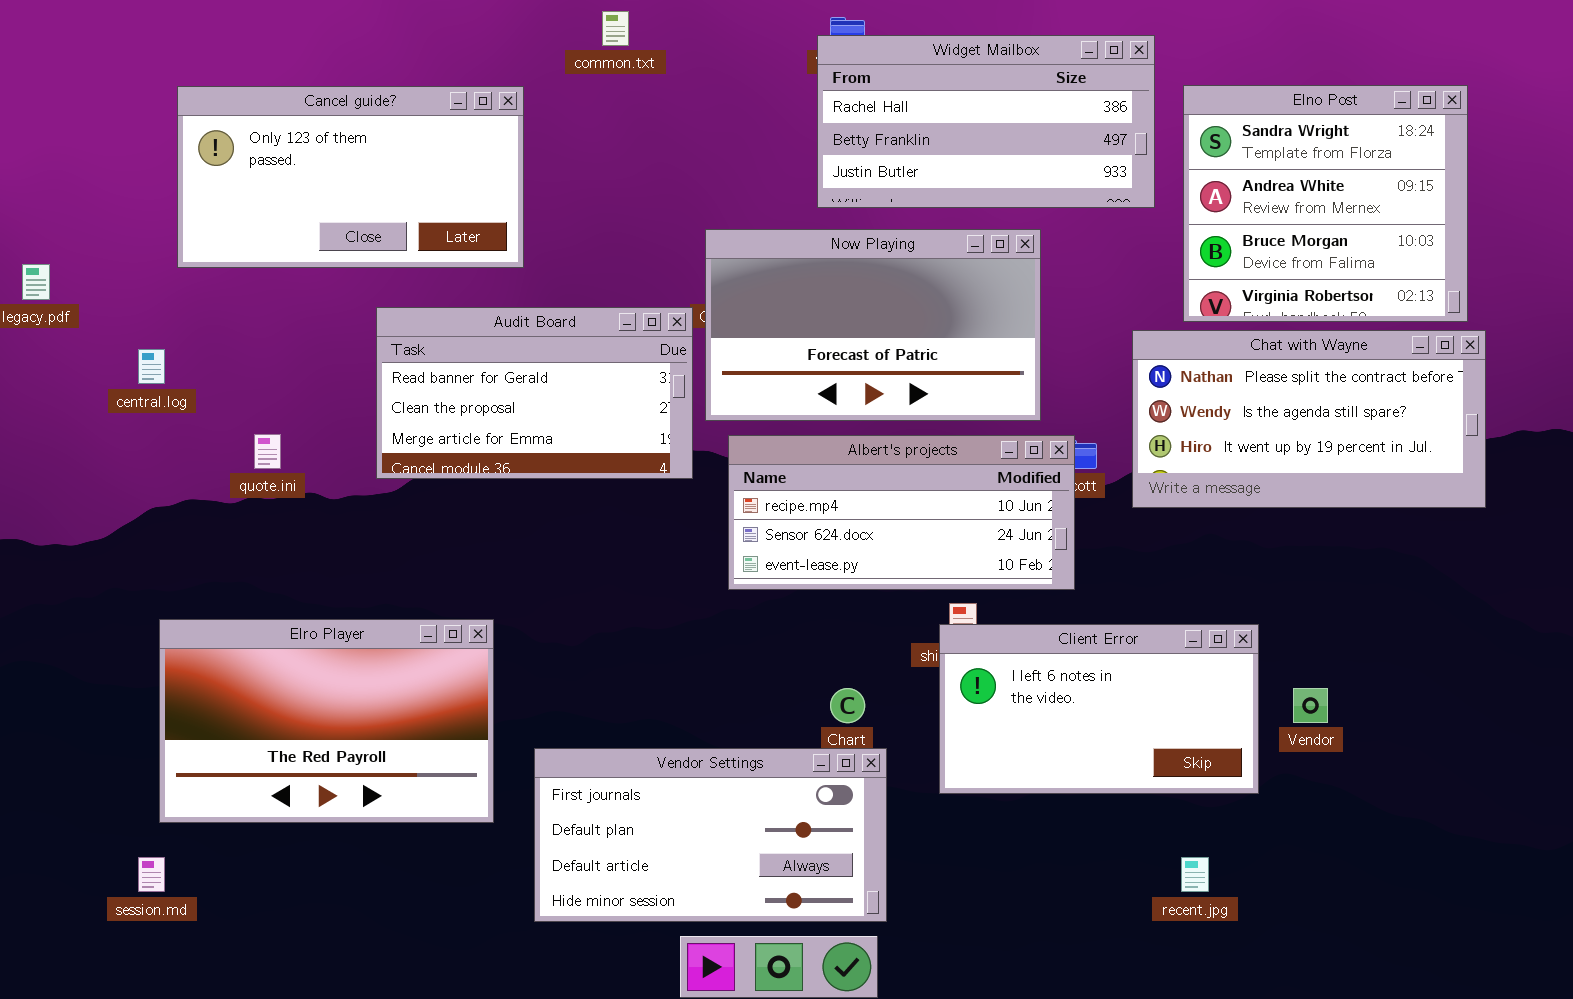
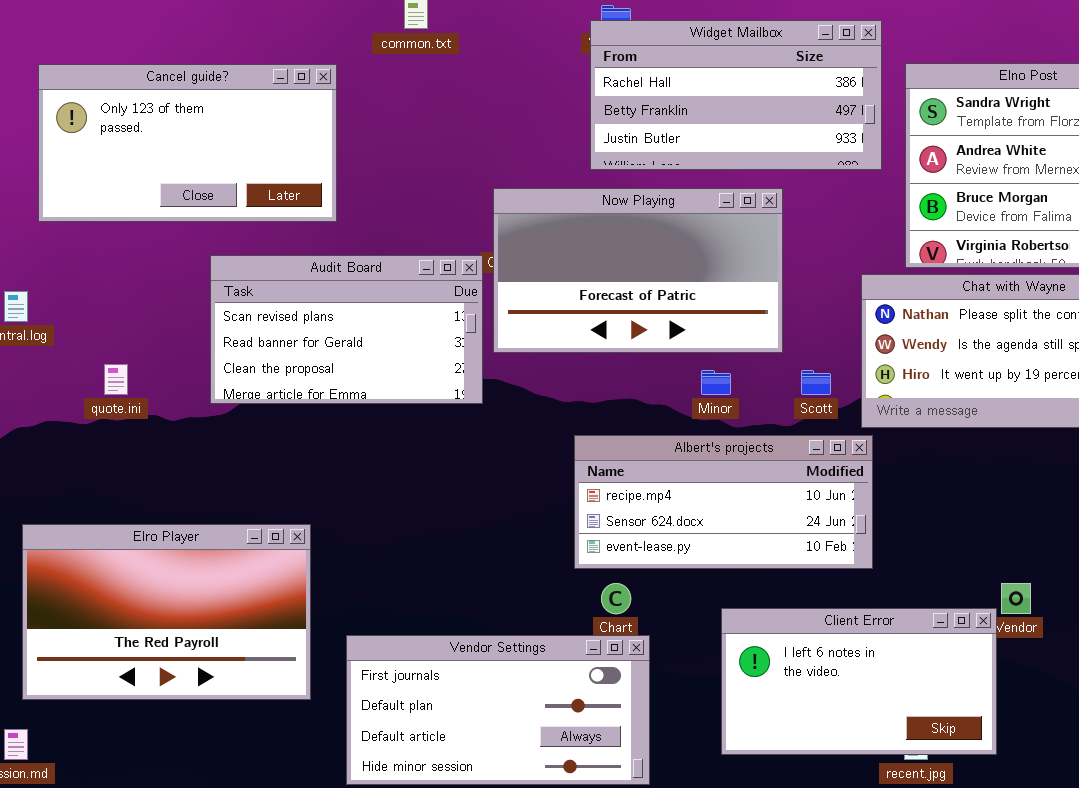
Audit Board: [376,307,693,479] -> [210,255,483,404], scrolled up 1 row
Albert's projects: [728,435,1075,590] -> [574,435,873,569], moved
Client Error: [939,624,1259,794] -> [721,608,997,755], moved

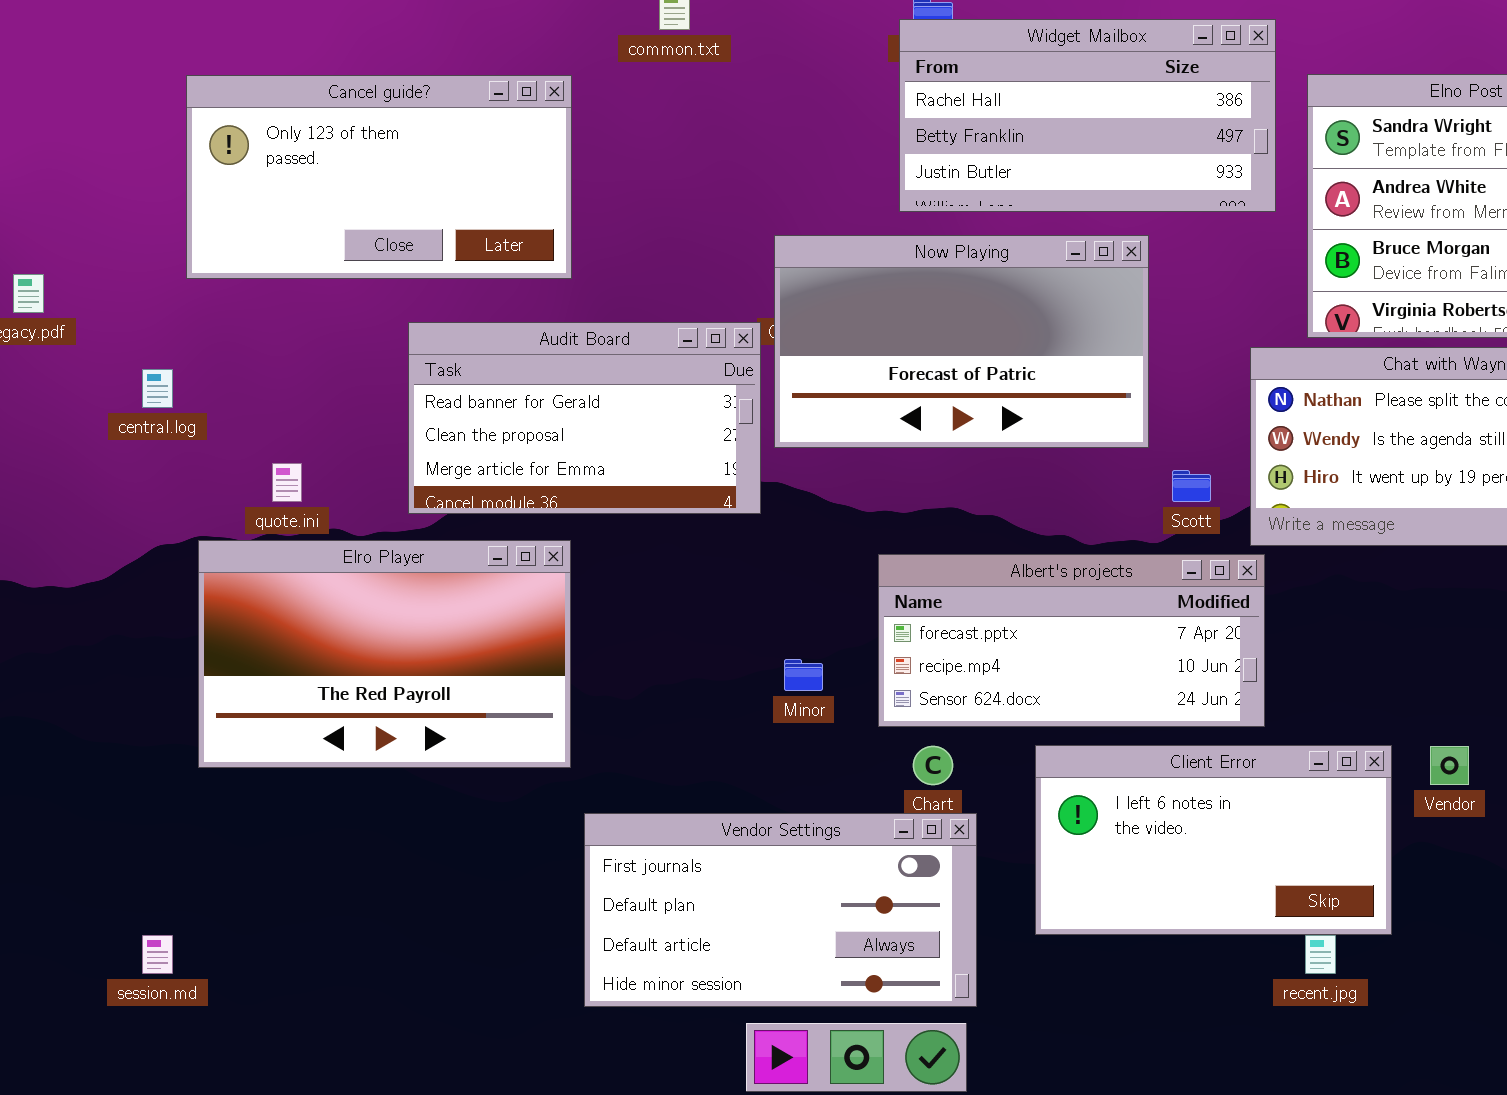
Audit Board: [210,255,483,404] -> [408,322,761,514], scrolled down 1 row
Minor: [701,370,731,395] -> [784,659,823,691], moved
Albert's projects: [574,435,873,569] -> [878,554,1265,727], scrolled up 1 row
Elro Player: [22,524,311,700] -> [198,540,571,768], moved
Client Error: [721,608,997,755] -> [1035,745,1392,935], moved

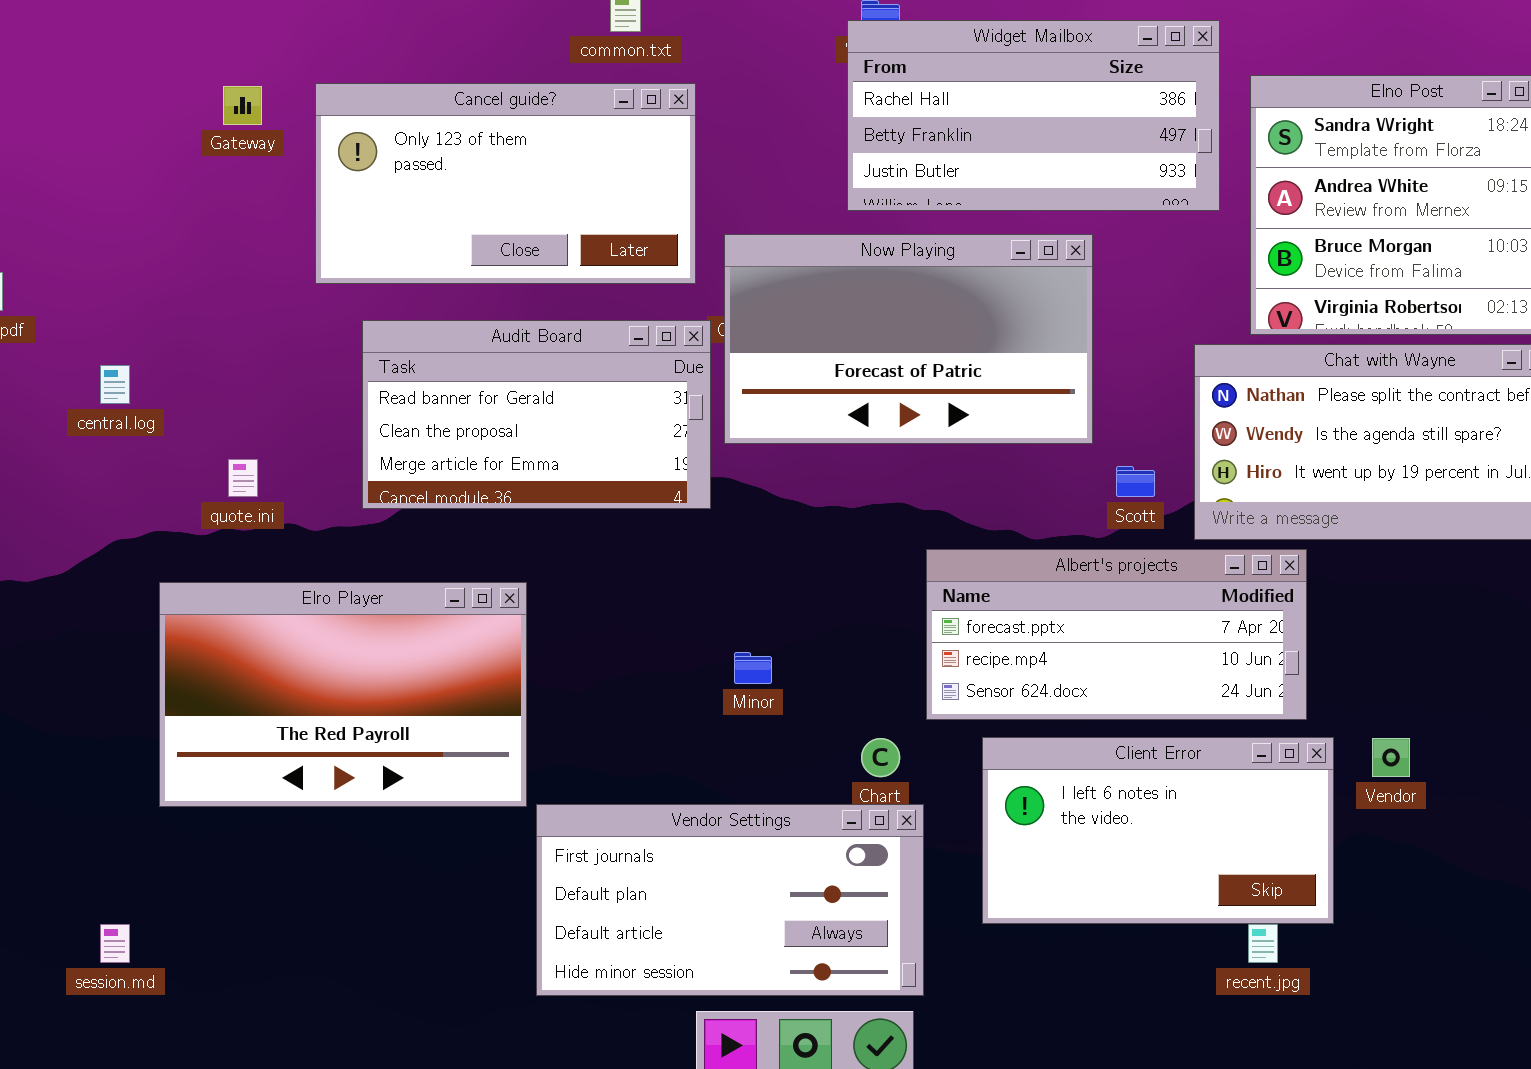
Cancel guide?: [186,75,572,279] -> [315,83,696,284], moved
Elro Player: [198,540,571,768] -> [159,582,527,807], moved
Albert's projects: [878,554,1265,727] -> [926,549,1307,720], moved

